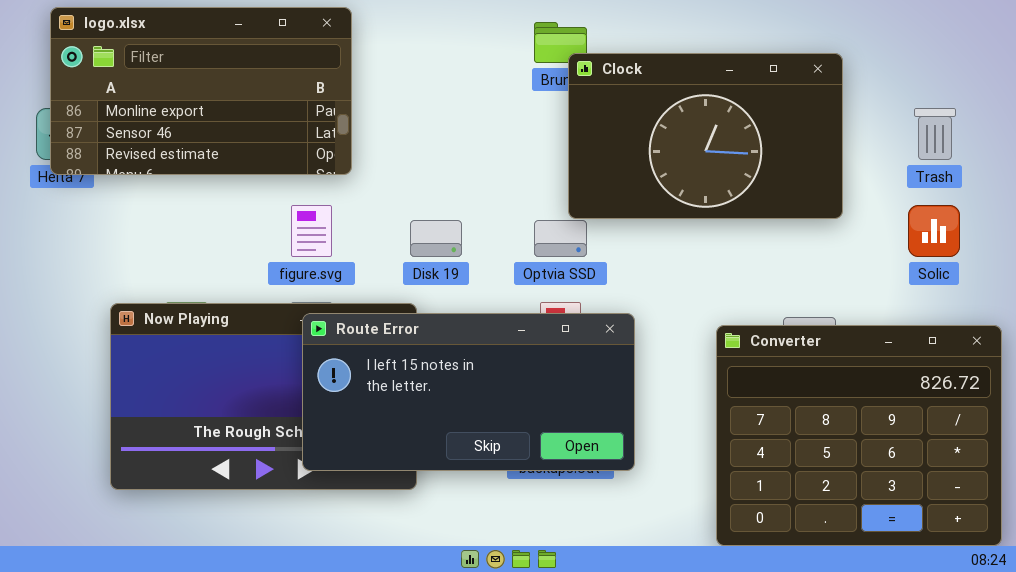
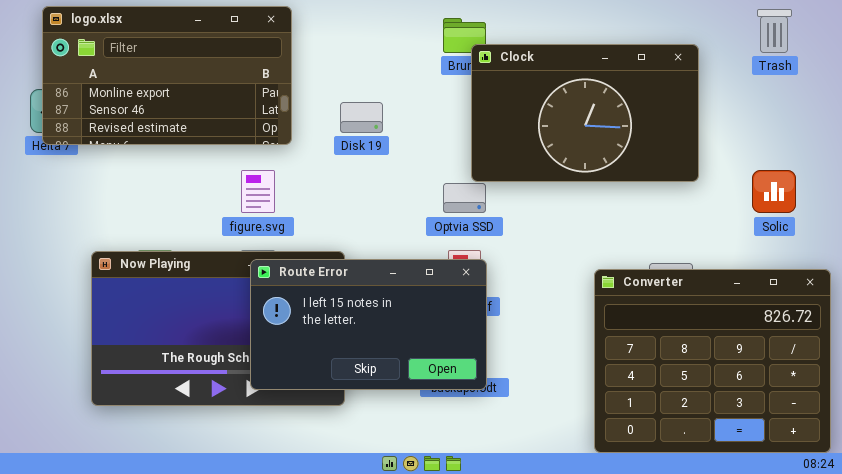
Trash: [914,108,956,160] -> [757,9,792,53], moved
Disk 19: [410,220,462,257] -> [340,102,383,133], moved
Route Error: [302,313,635,471] -> [250,259,487,390], resized

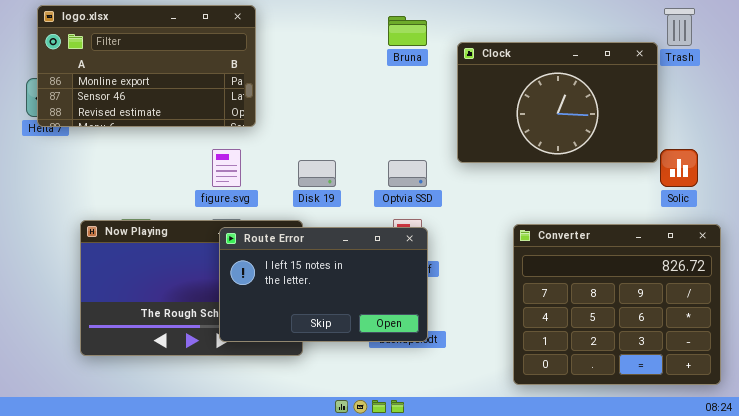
Clock: [471,44,699,182] -> [457,42,658,163], moved
Disk 19: [340,102,383,133] -> [298,160,336,187], moved
Converter: [594,269,831,453] -> [513,224,721,385], moved

